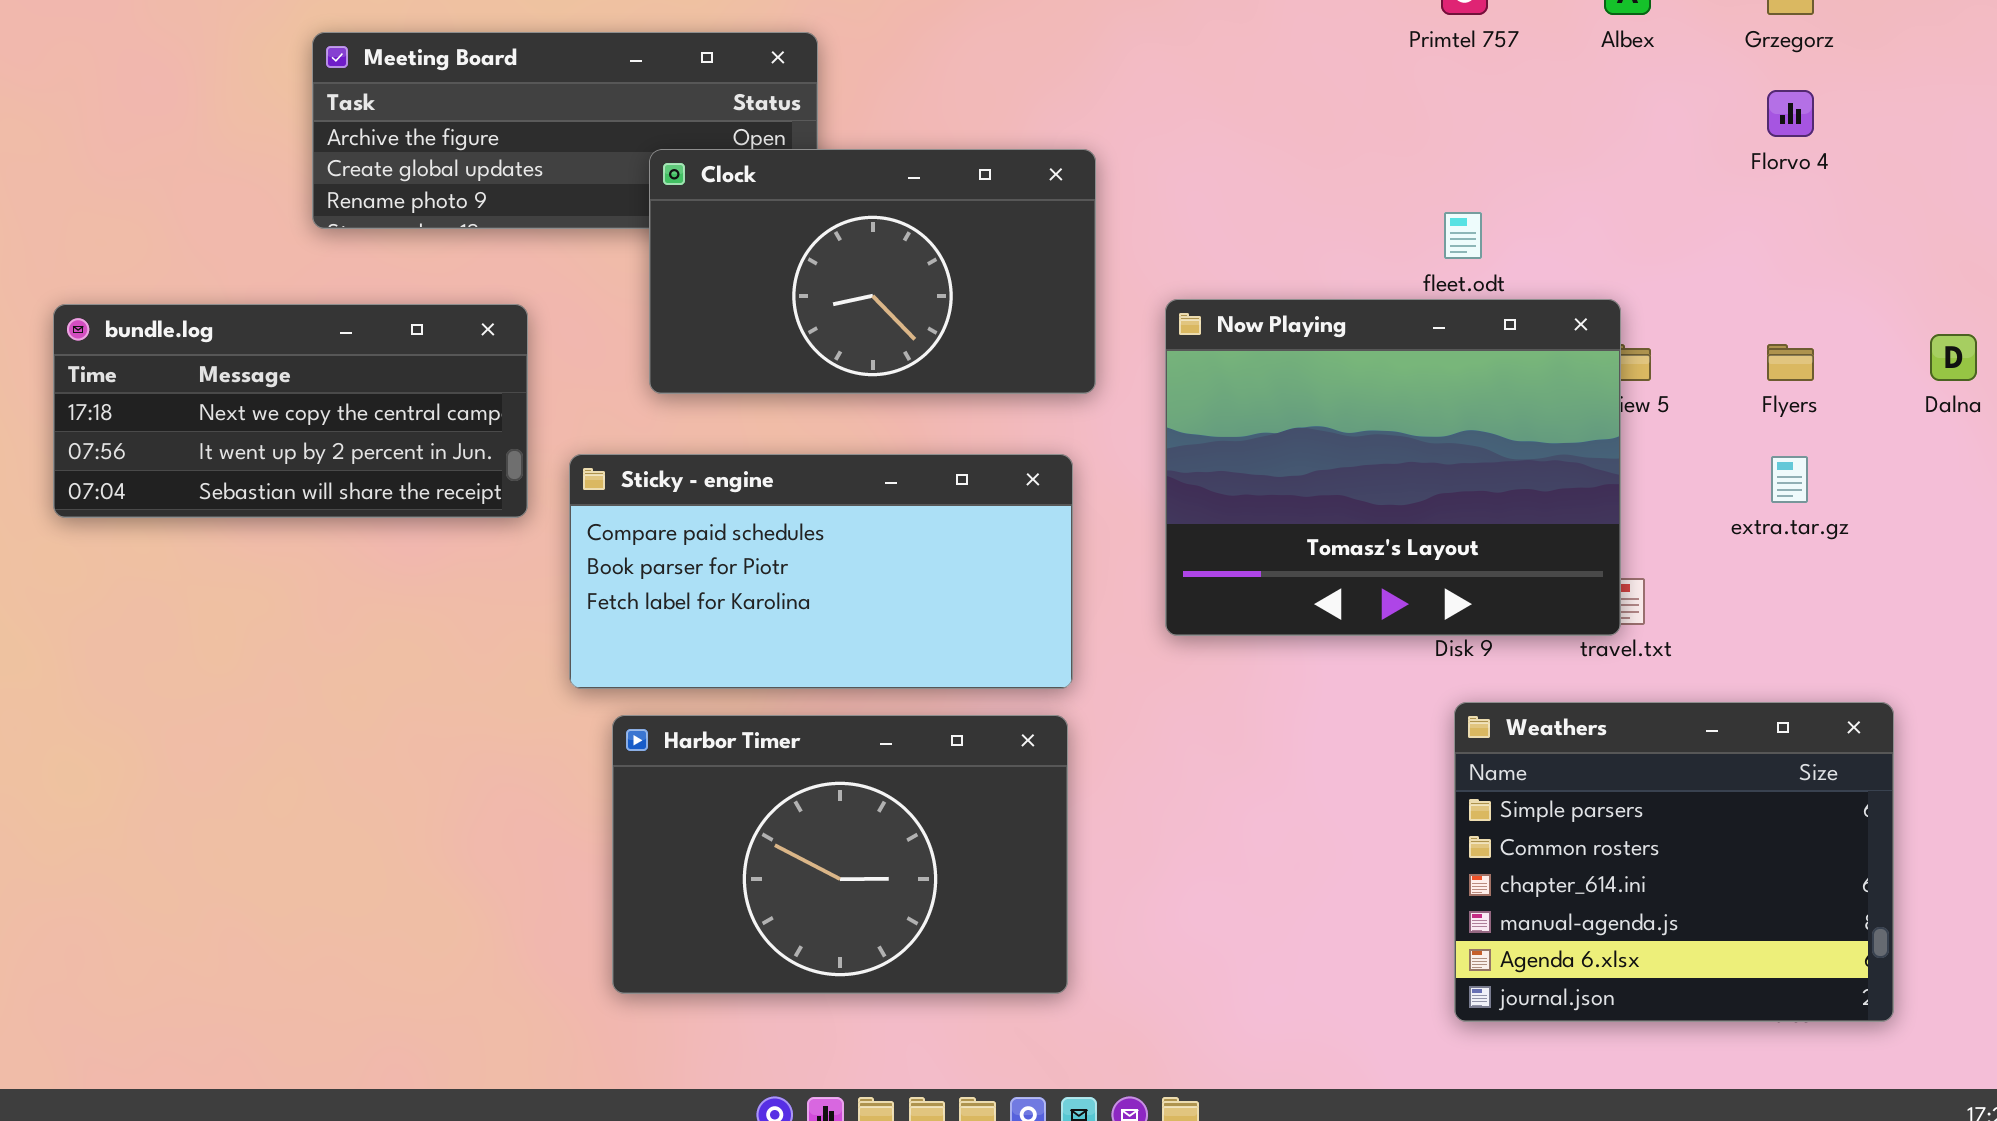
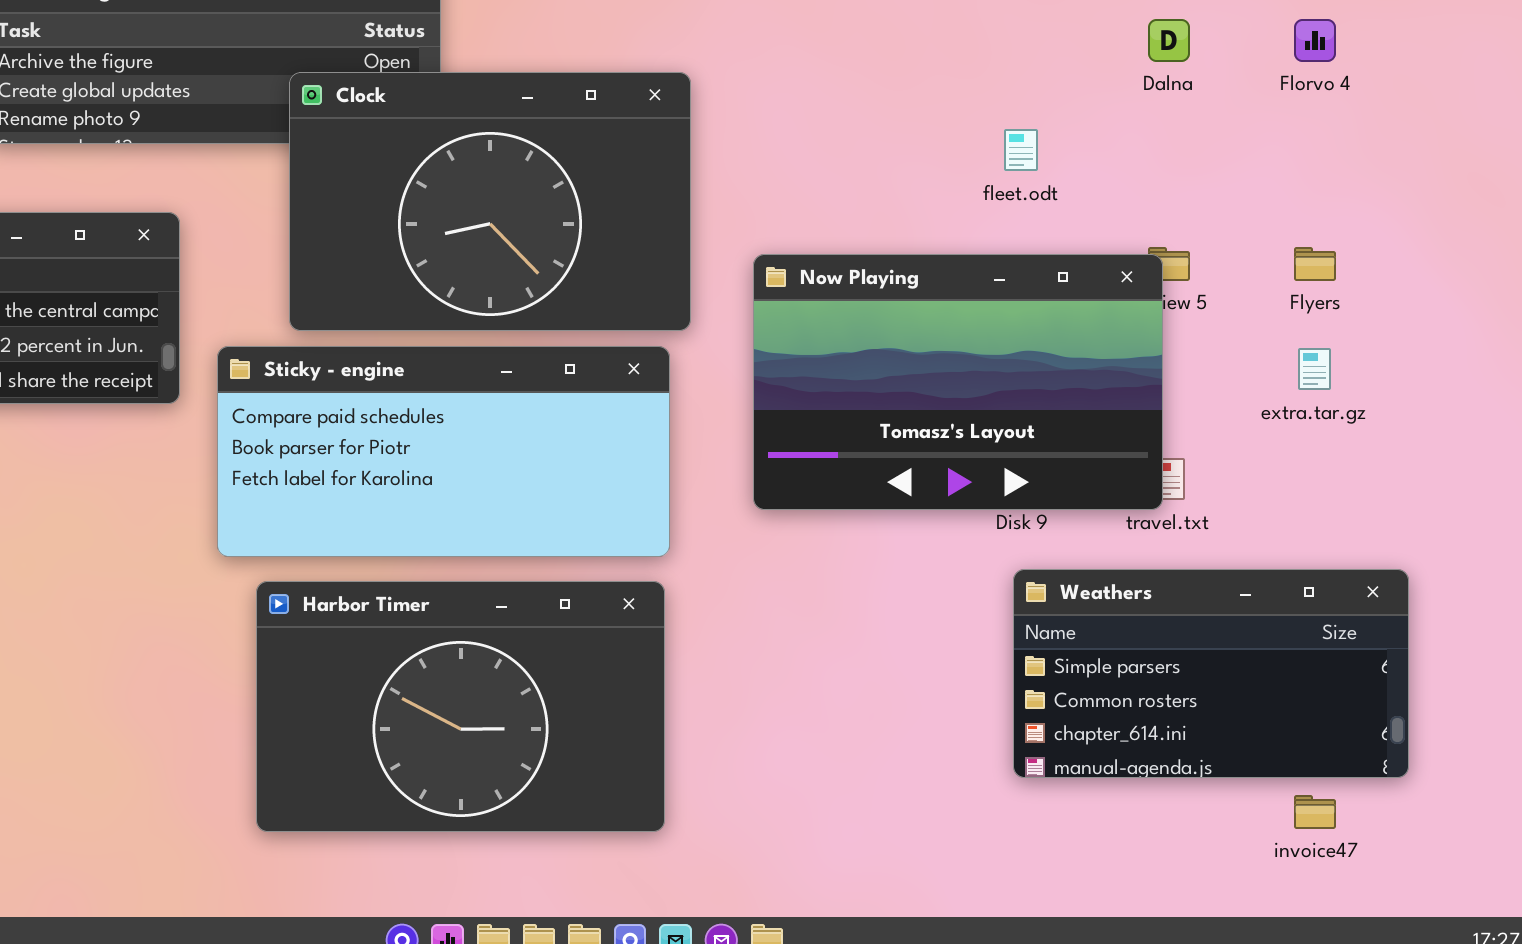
Clock: [649,149,1096,394] -> [289,72,691,331], resized
Now Playing: [1165,299,1621,636] -> [753,254,1163,510], resized
Dalna: [1930,334,1977,381] -> [1148,19,1190,62], moved
Weathers: [1454,702,1894,1022] -> [1013,569,1409,778], resized

